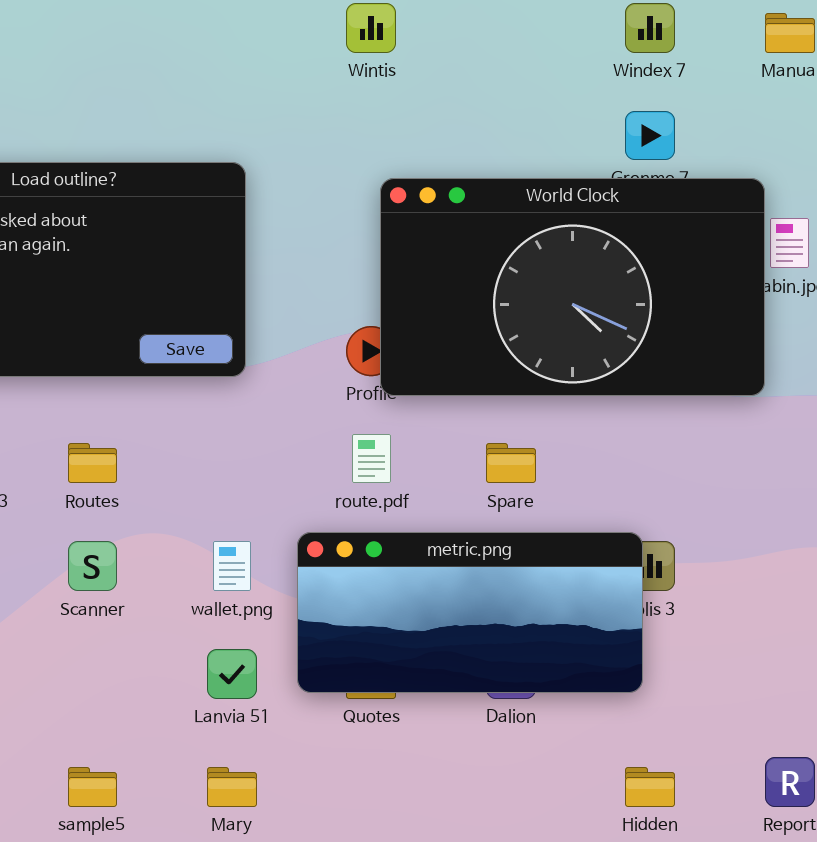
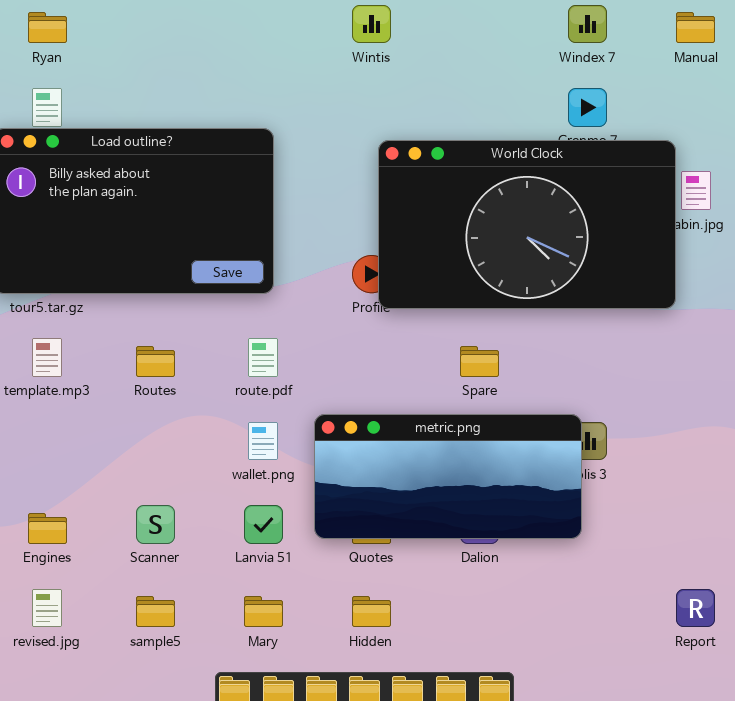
route.pdf: [352,434,391,483] -> [248,338,278,377], moved
Scanner: [68,541,117,591] -> [136,505,175,544], moved
Hidden: [625,767,675,807] -> [352,596,391,627], moved

